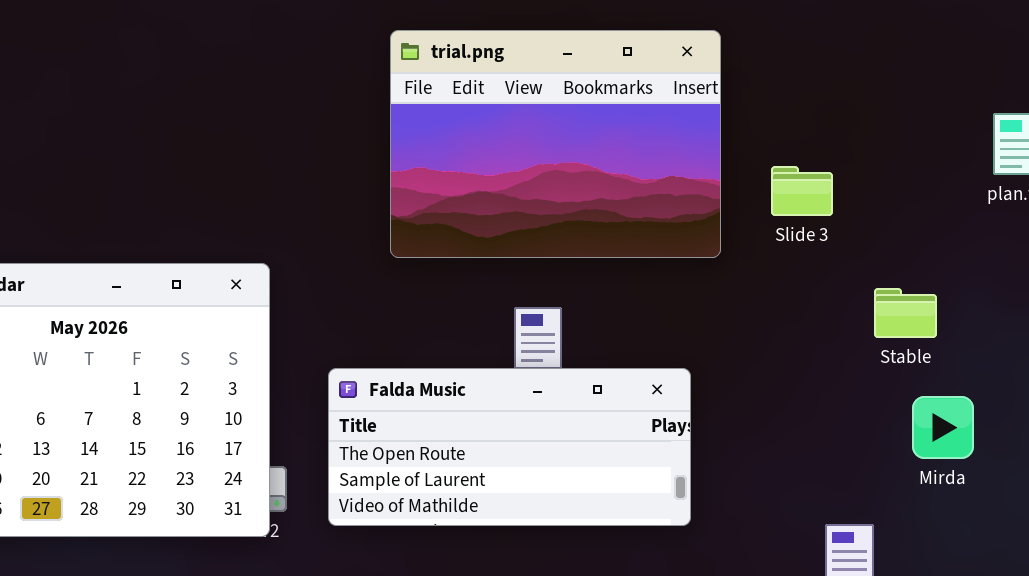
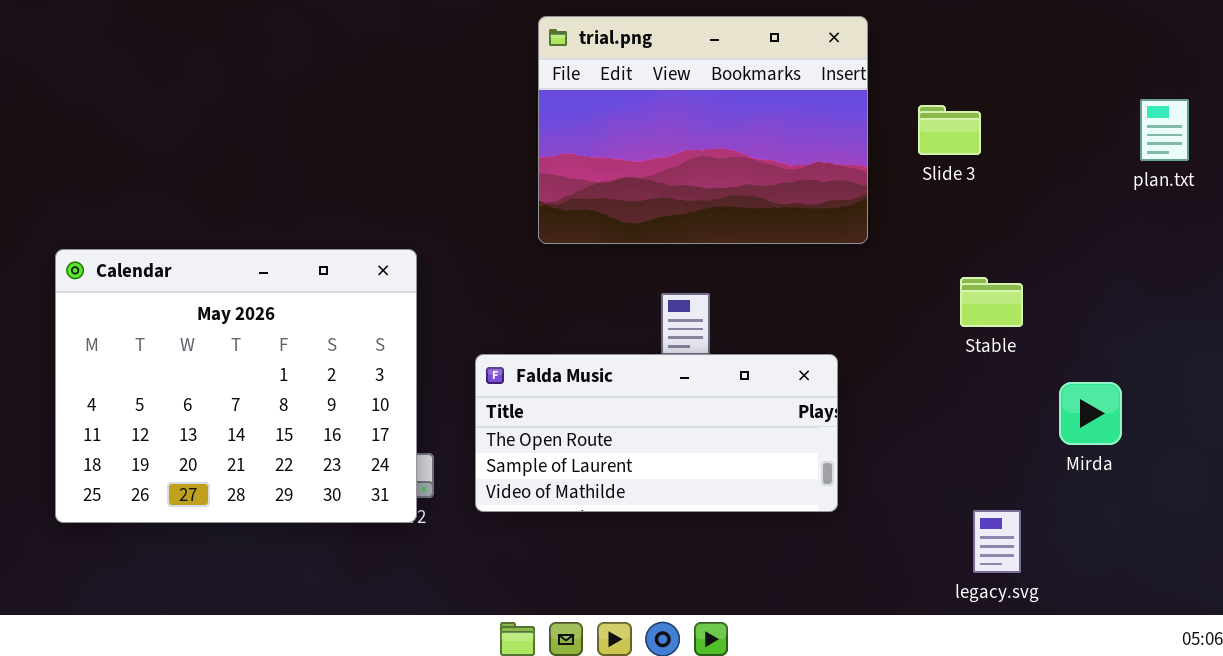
Slide 3: [771,166,833,216] -> [918,105,981,155], moved
Stable: [874,288,937,338] -> [960,277,1023,327], moved

